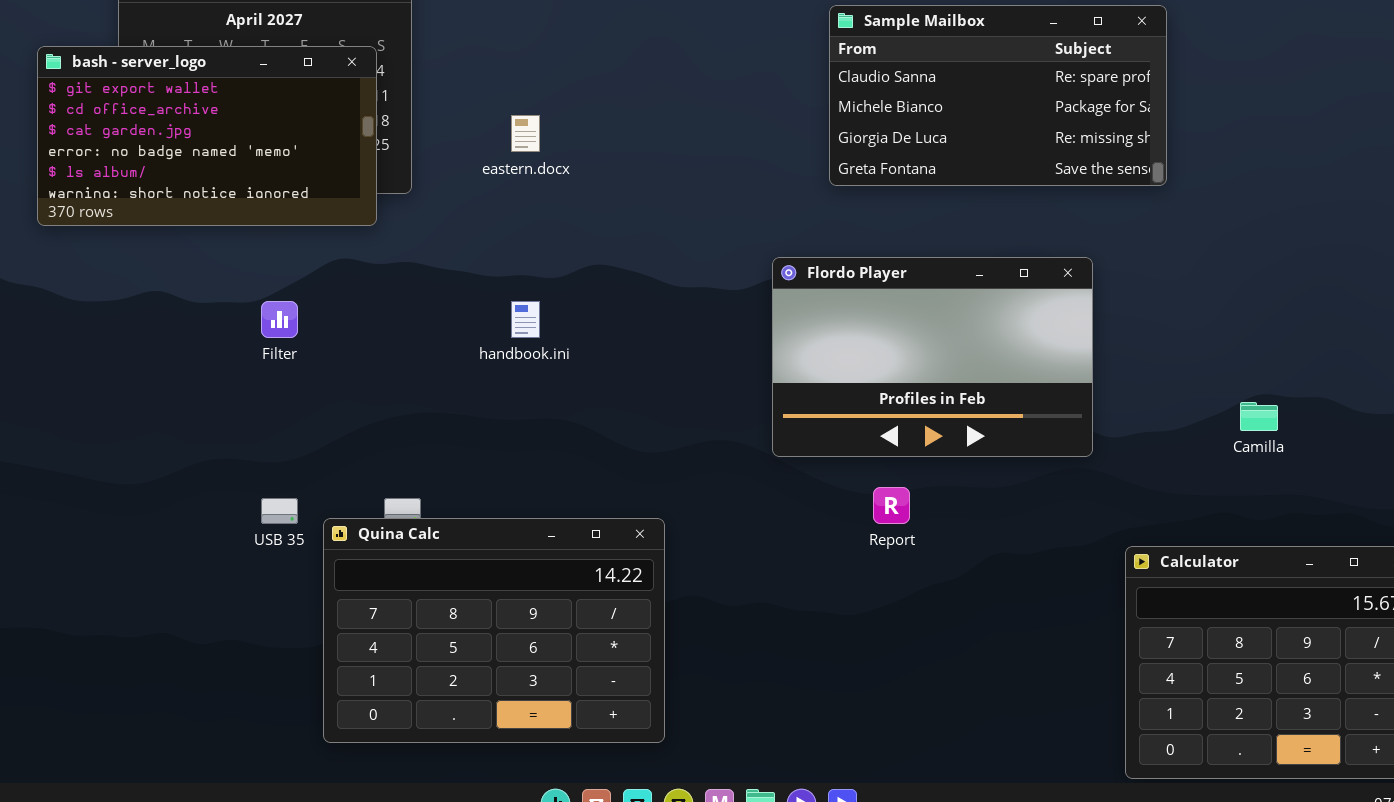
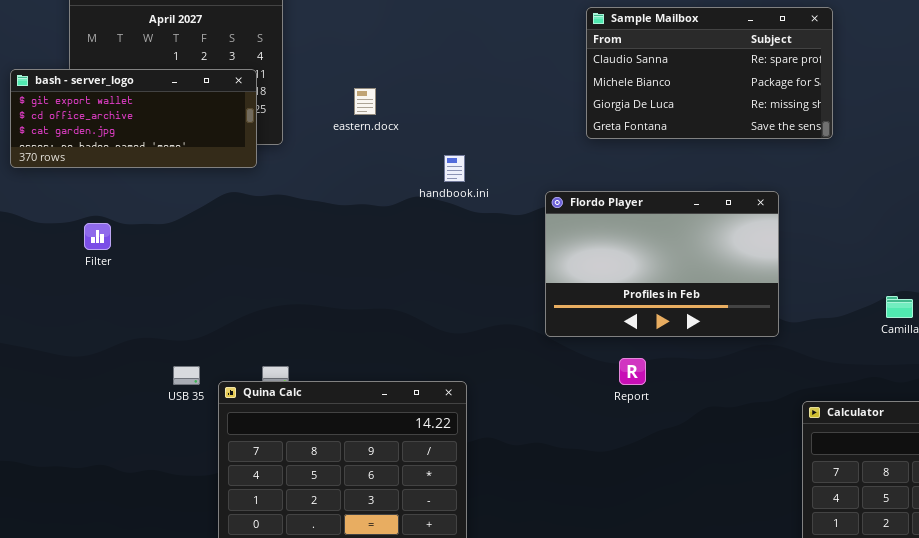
bash - server_logo: [37,46,377,226] -> [10,69,257,168], resized
Filter: [261,301,298,338] -> [84,223,111,250], moved
handbook.ini: [511,301,540,338] -> [444,155,465,182], moved

